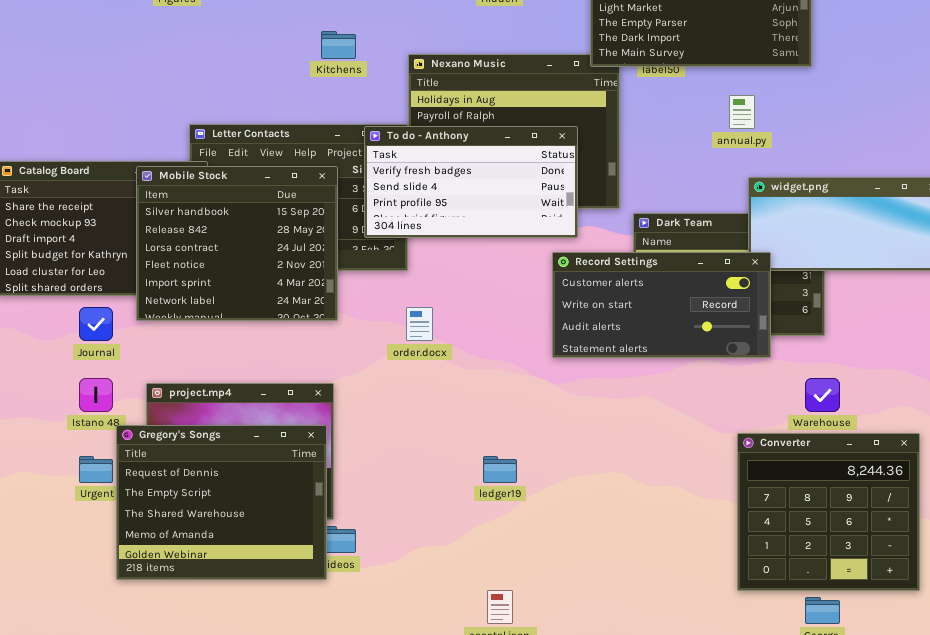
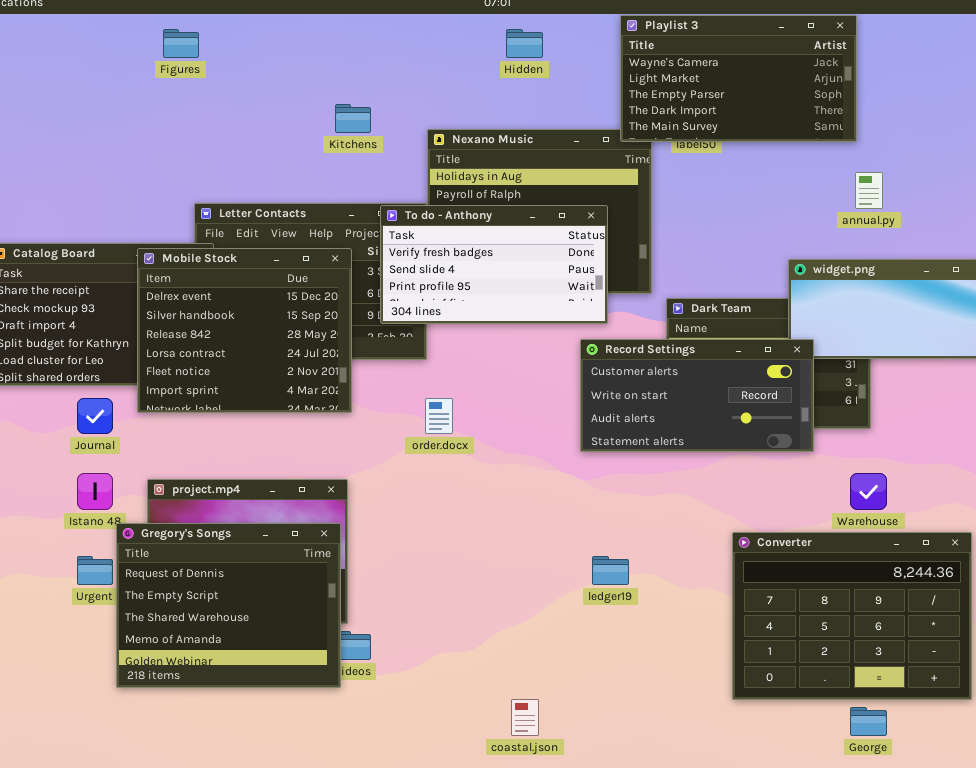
annual.py: [729,95,755,129] -> [855,172,883,209], moved
Mobile Stock: [136,166,338,321] -> [137,248,352,413], scrolled up 1 row
Converter: [737,433,920,591] -> [732,532,972,700], resized
ledger19: [483,456,517,483] -> [592,556,629,585], moved

